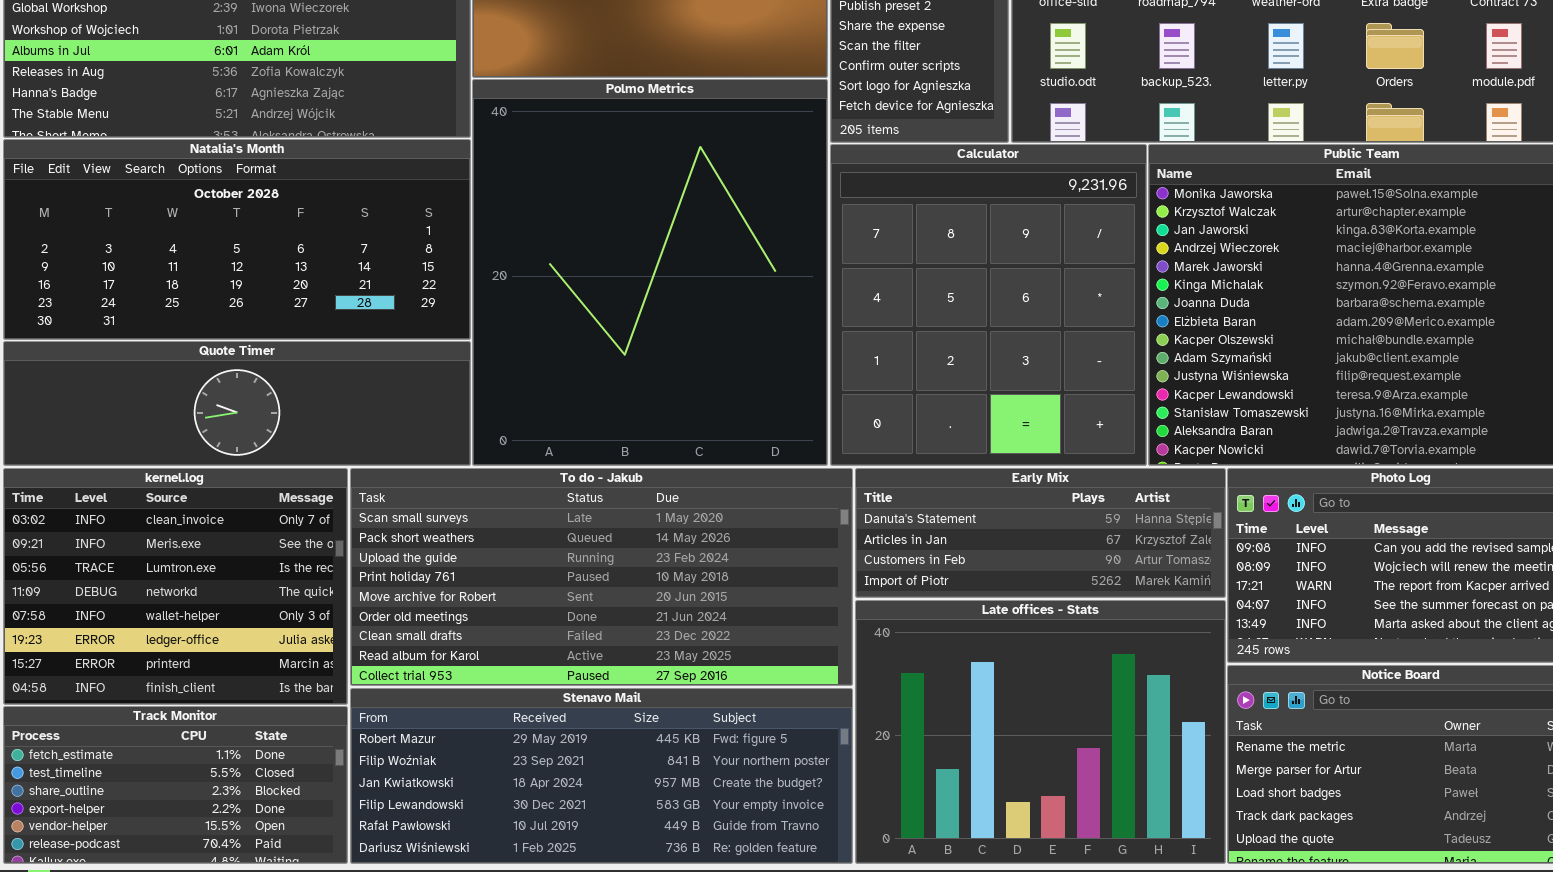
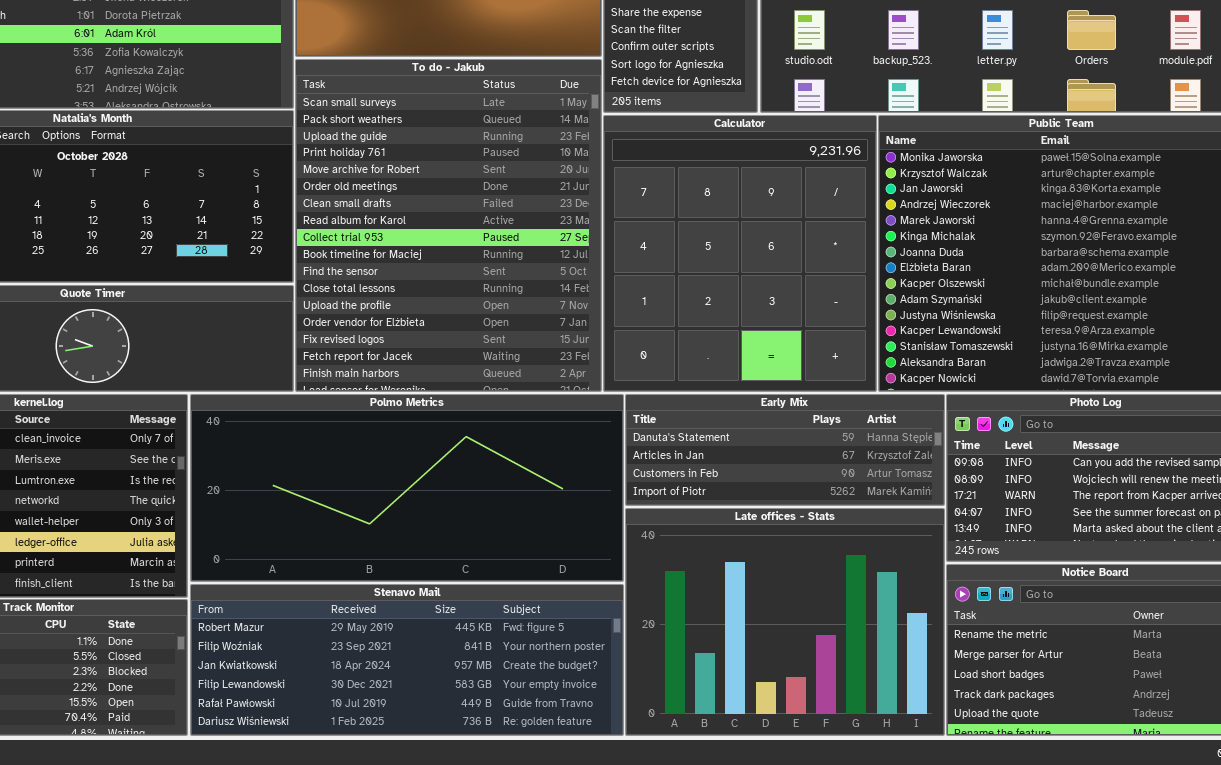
Polmo Metrics: [472,79,828,466] -> [190,394,624,582], moved, resized
To do - Jakub: [350,468,853,686] -> [295,59,602,392], moved, resized

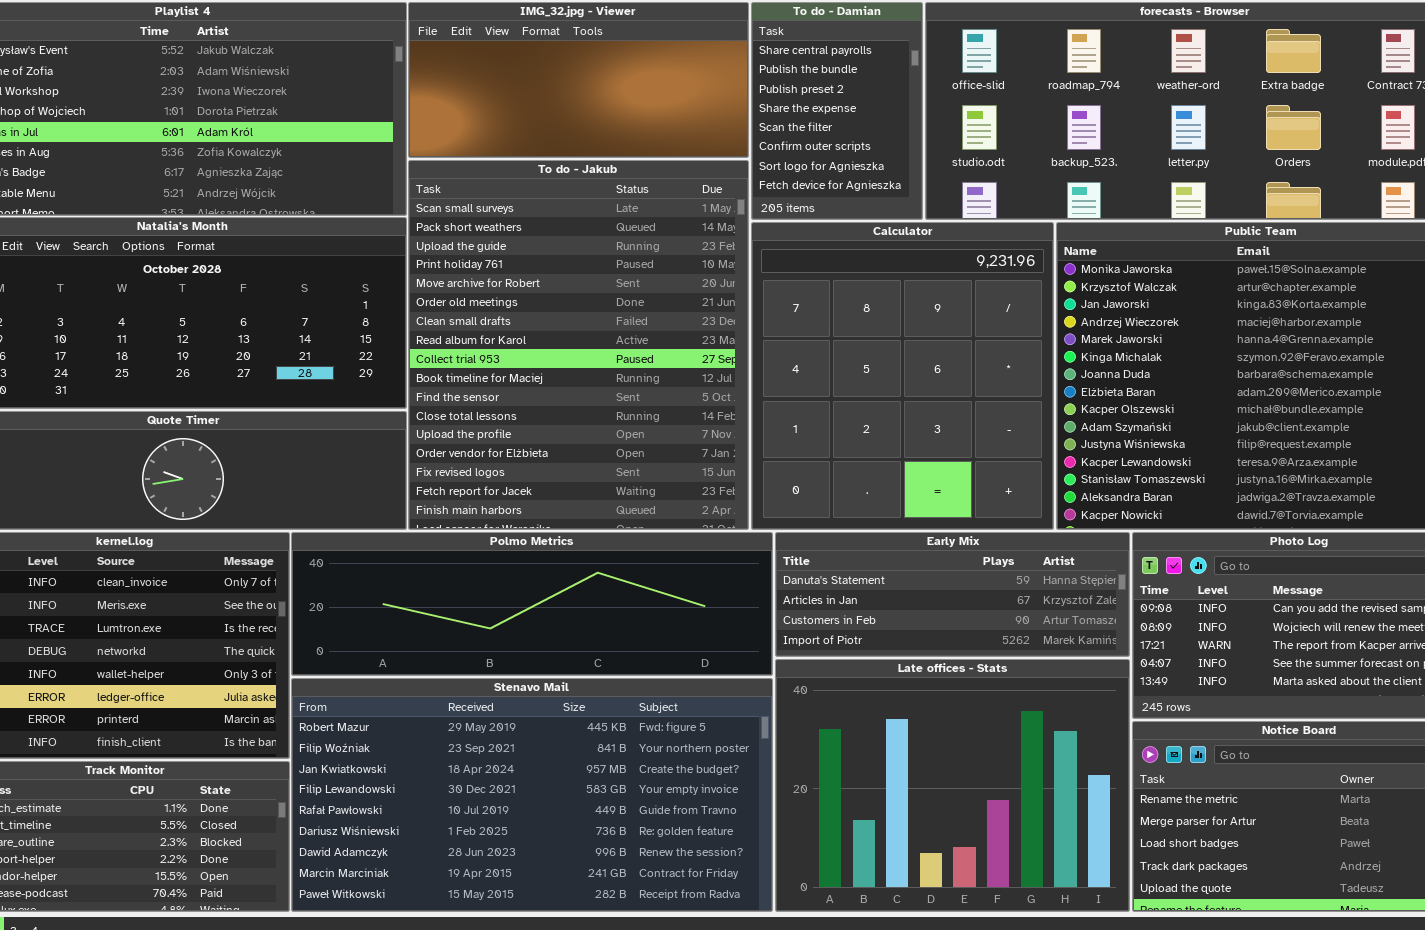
Polmo Metrics: [190,394,624,582] -> [291,532,773,676], resized
Stenavo Mail: [190,584,624,736] -> [291,678,773,912], resized

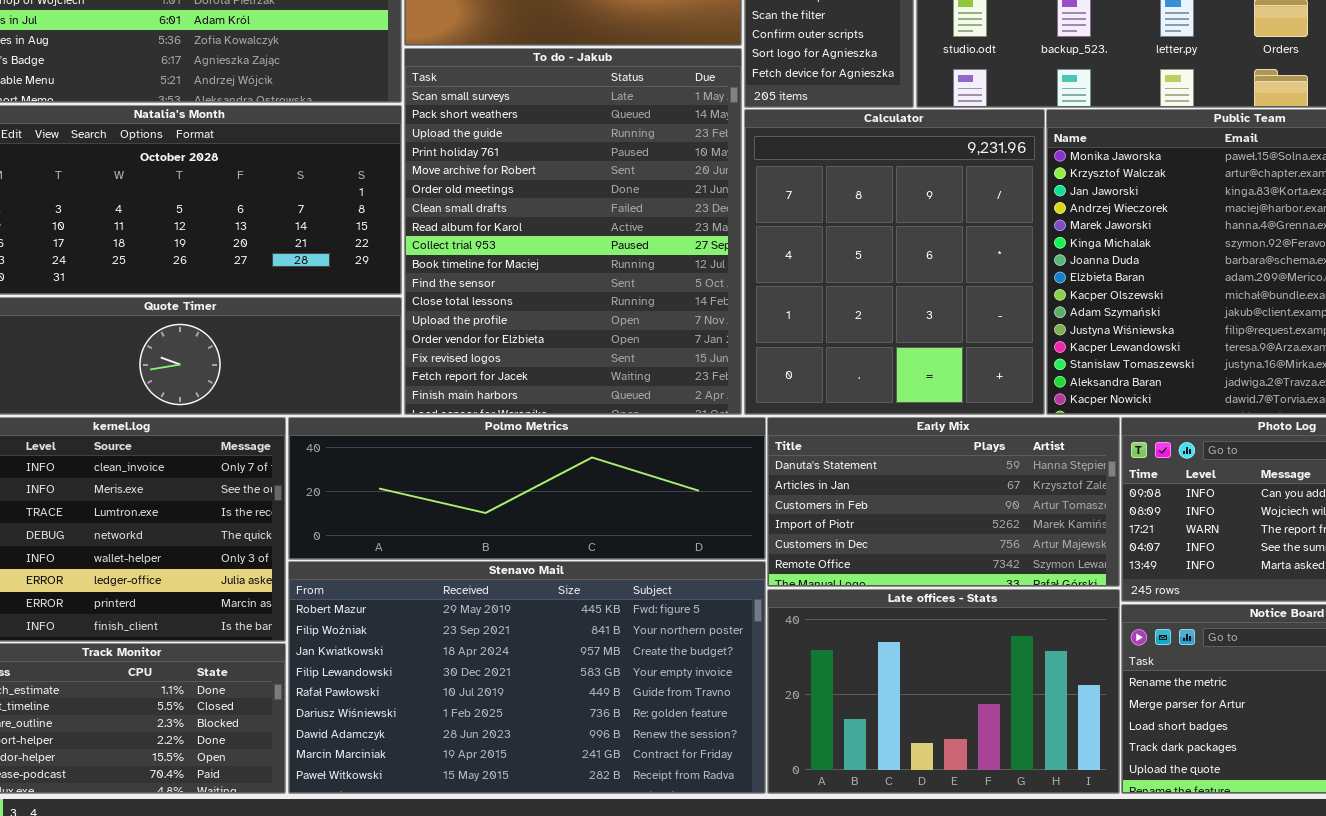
Early Mix: [775,532,1130,657] -> [767,417,1120,587], resized
Late offices - Stats: [775,659,1130,912] -> [767,589,1120,794], resized

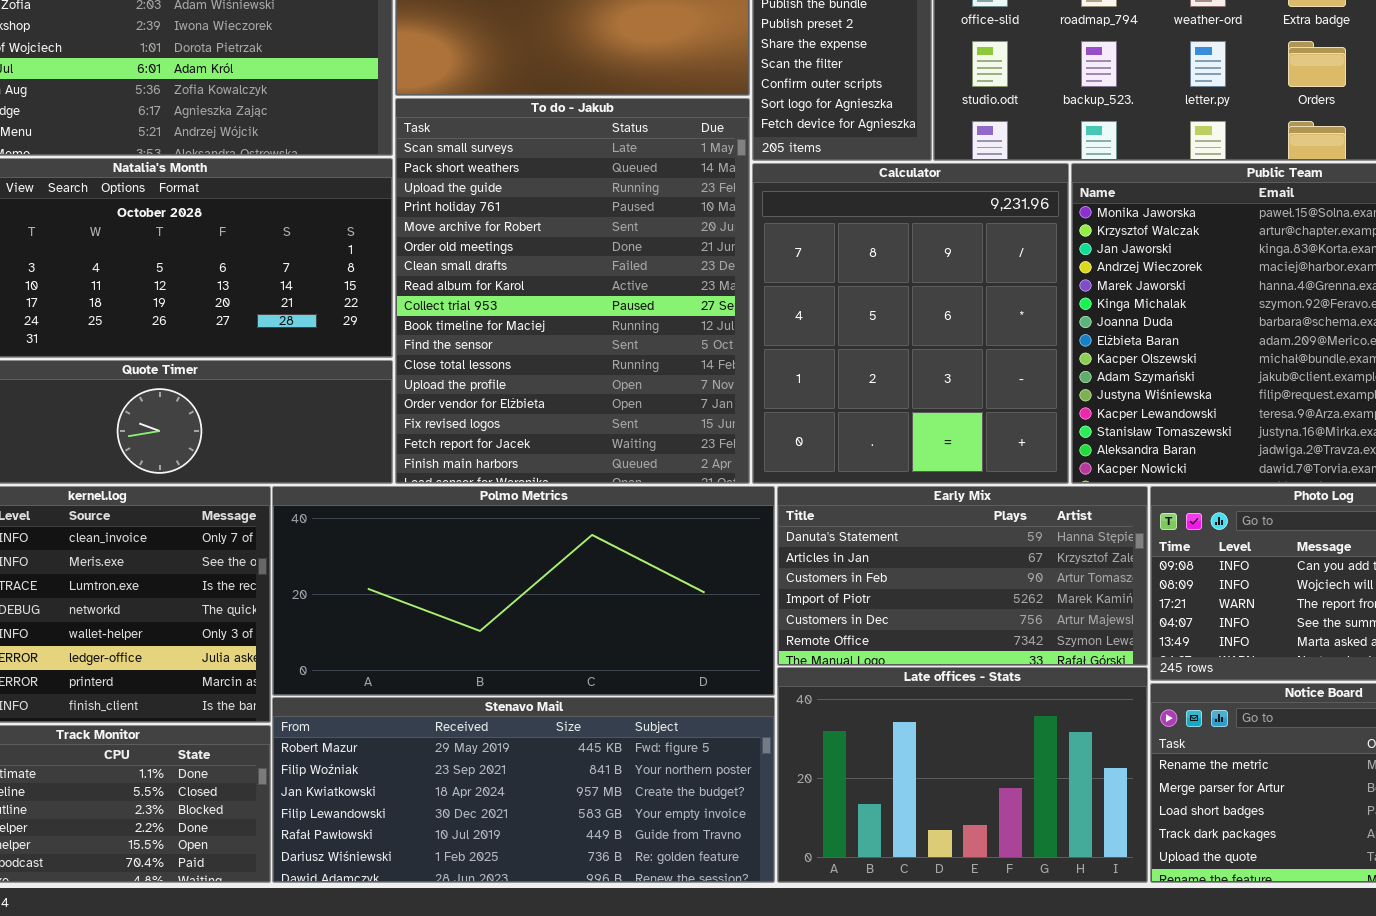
Polmo Metrics: [288,417,766,560] -> [272,486,775,696], resized
Stenavo Mail: [288,561,766,794] -> [272,697,775,883], resized

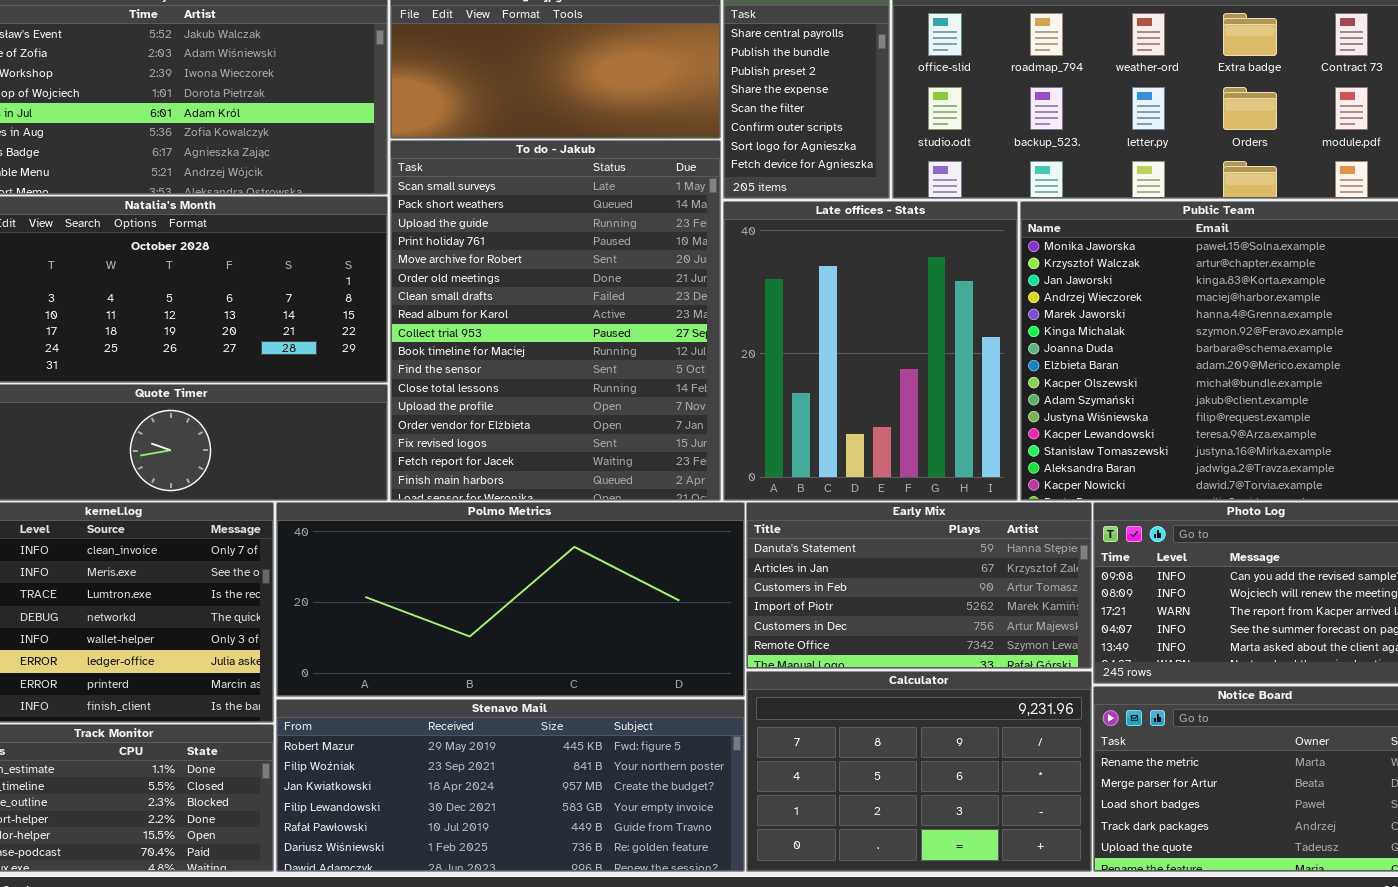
Calculator: [752,163,1069,484] -> [746,671,1092,872], moved, resized
Late offices - Stats: [777,667,1148,883] -> [723,201,1018,501], moved, resized

